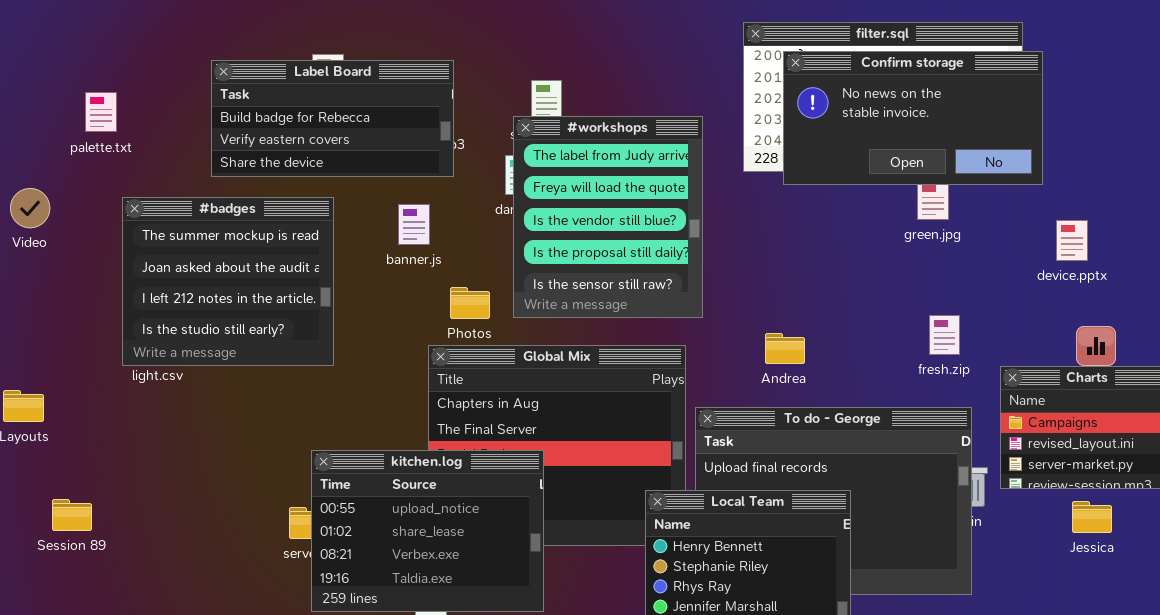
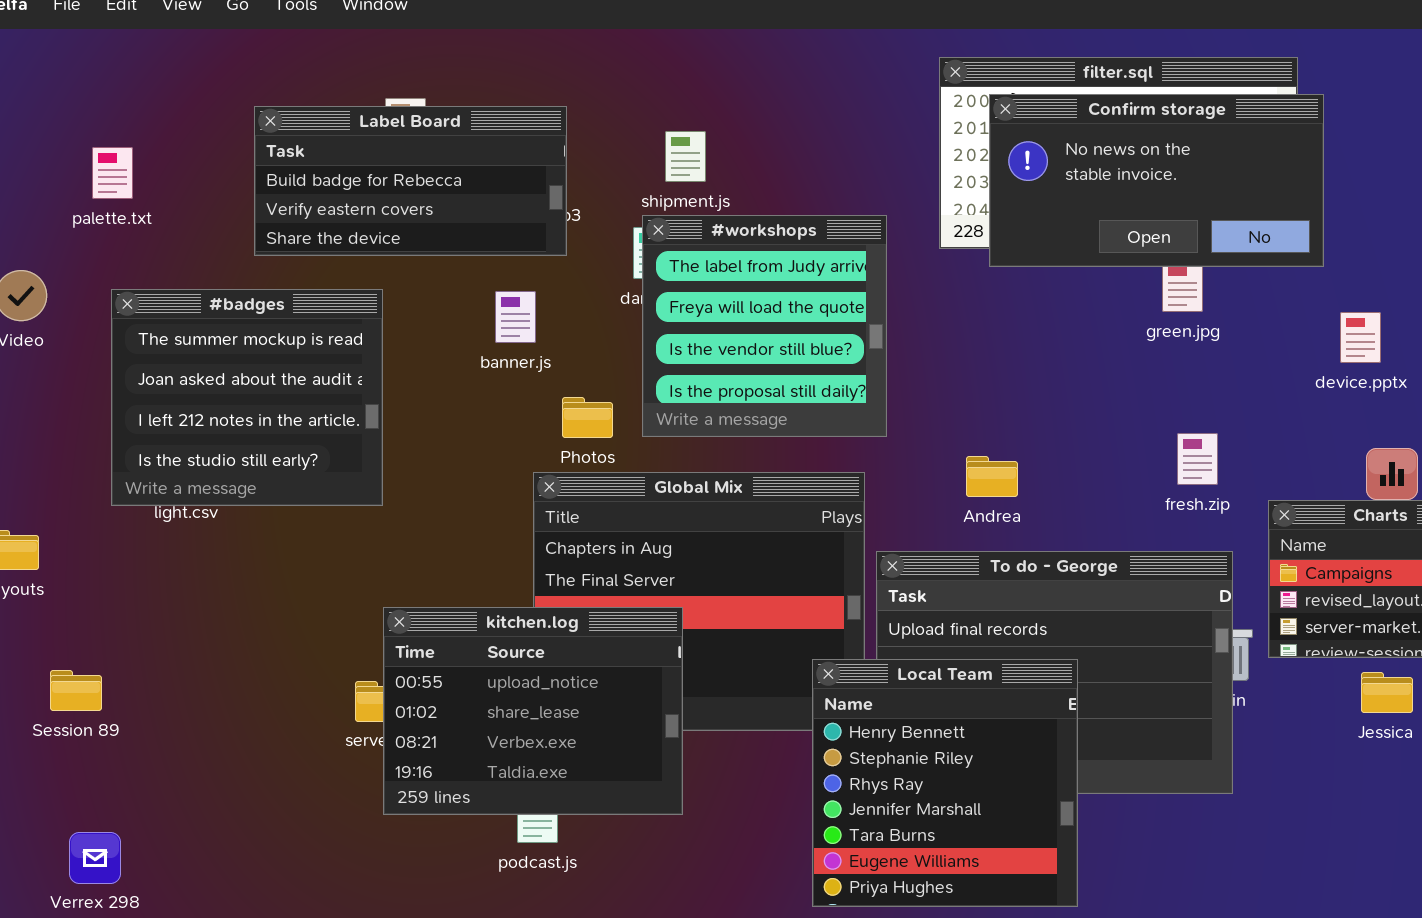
#workshops: [513,116,703,318] -> [642,215,887,437], resized
#badges: [122,197,334,366] -> [111,289,383,506], moved

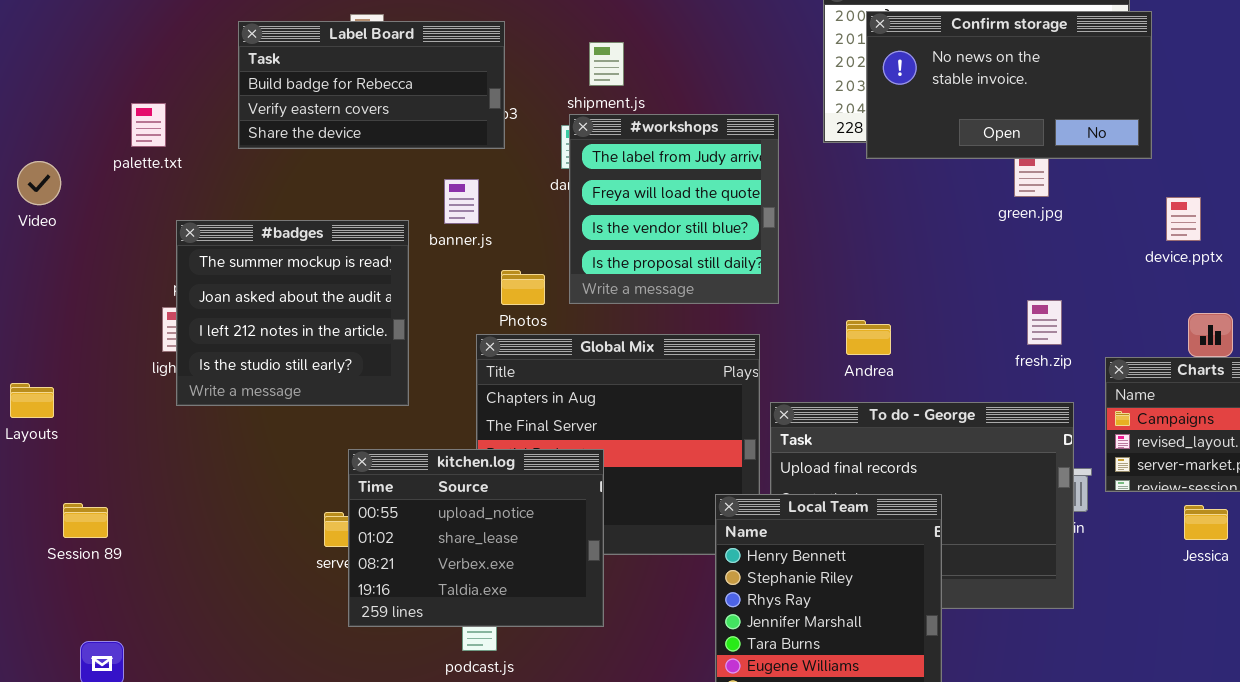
palette.txt: [92,147,133,199] -> [131,103,166,147], moved
#badges: [111,289,383,506] -> [176,220,409,406], moved

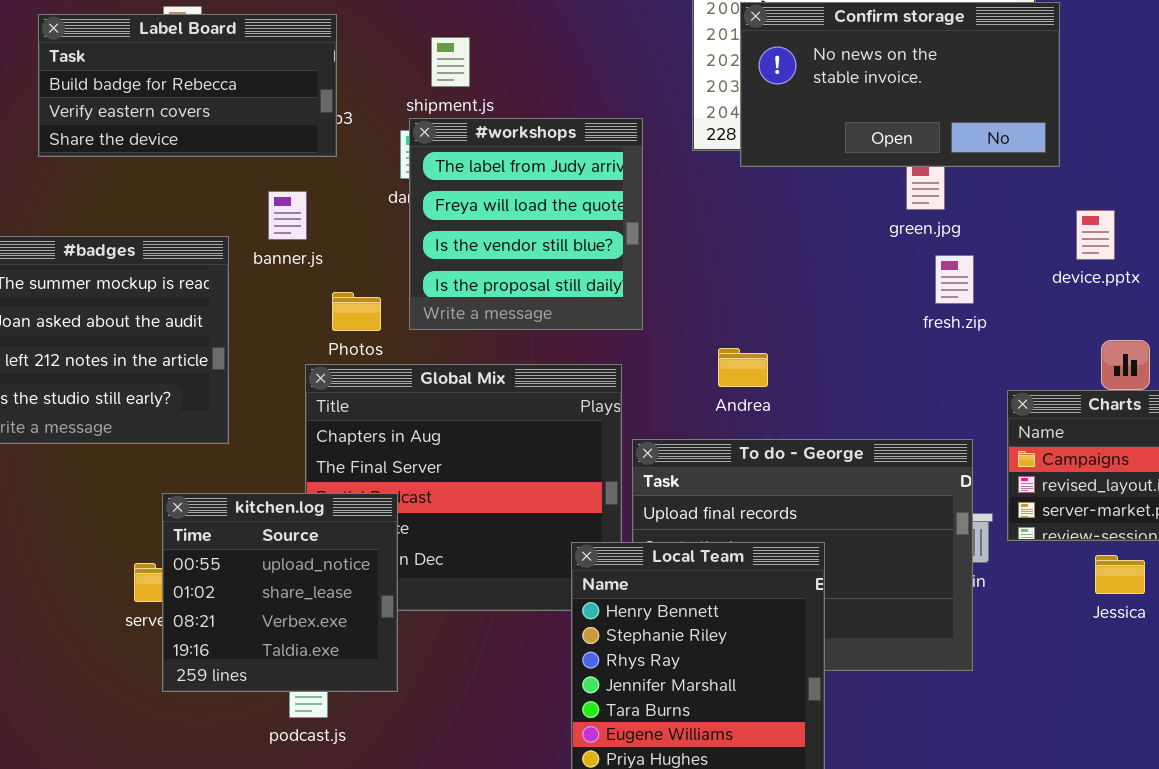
fresh.zip: [1027,300,1062,345] -> [935,255,974,304], moved
kitchen.log: [348,449,604,627] -> [162,493,398,692], resized

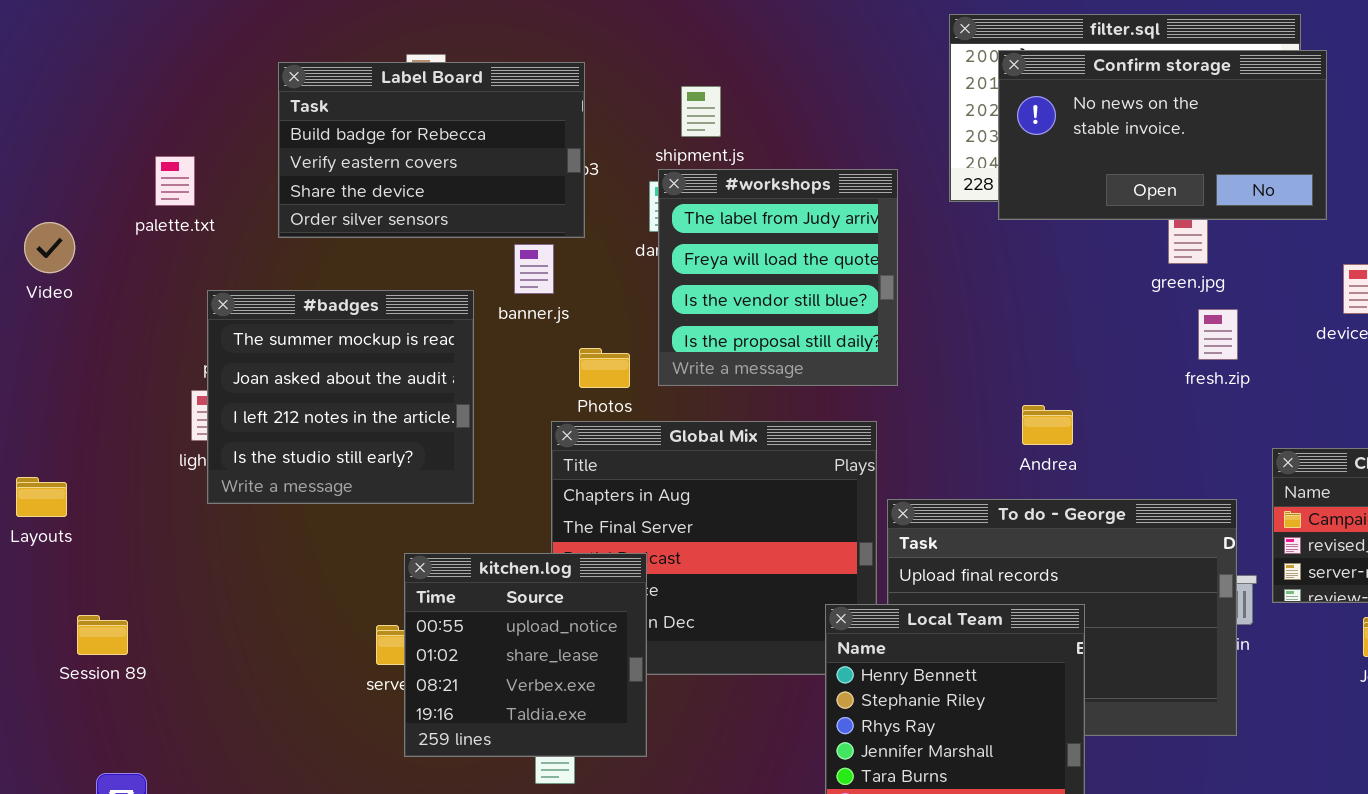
Label Board: [38,14,337,157] -> [278,62,585,238], resized
Andrea: [718,348,768,387] -> [1022,405,1073,445], moved

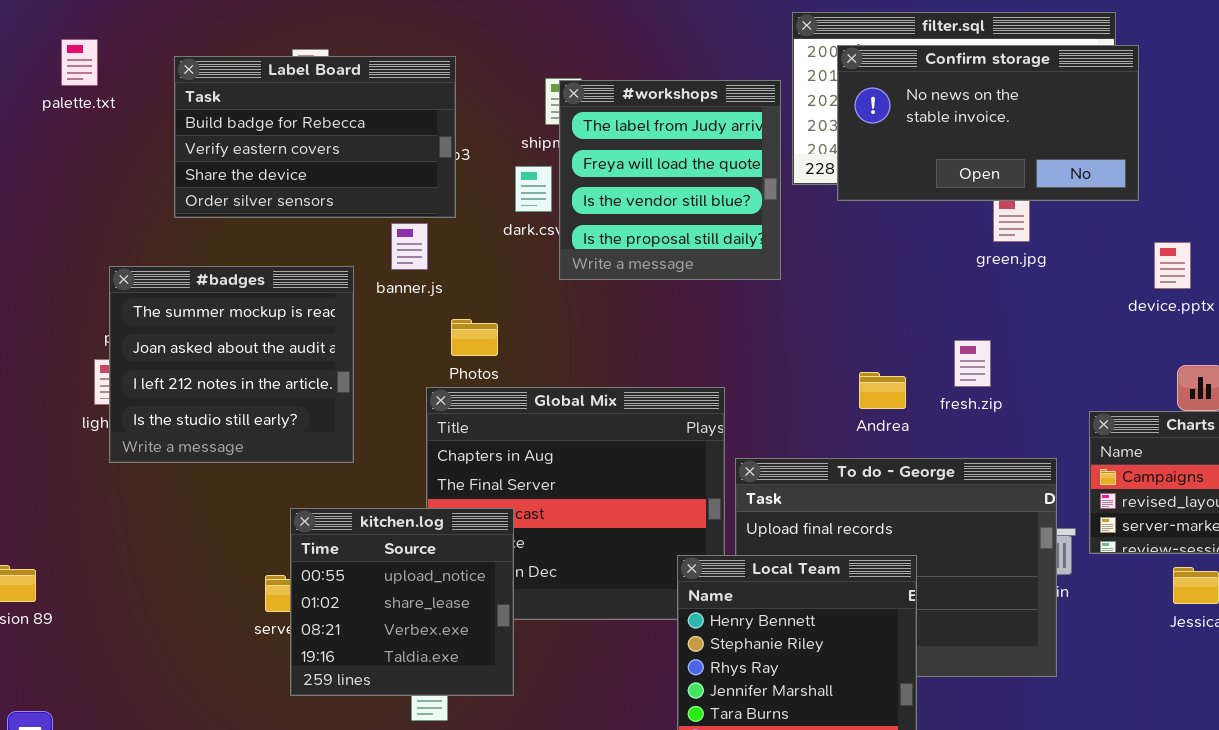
palette.txt: [155,156,195,206] -> [61,39,98,86], moved
#workshops: [658,169,898,386] -> [559,80,781,280], moved
fresh.zip: [1198,309,1238,360] -> [954,340,991,387], moved

